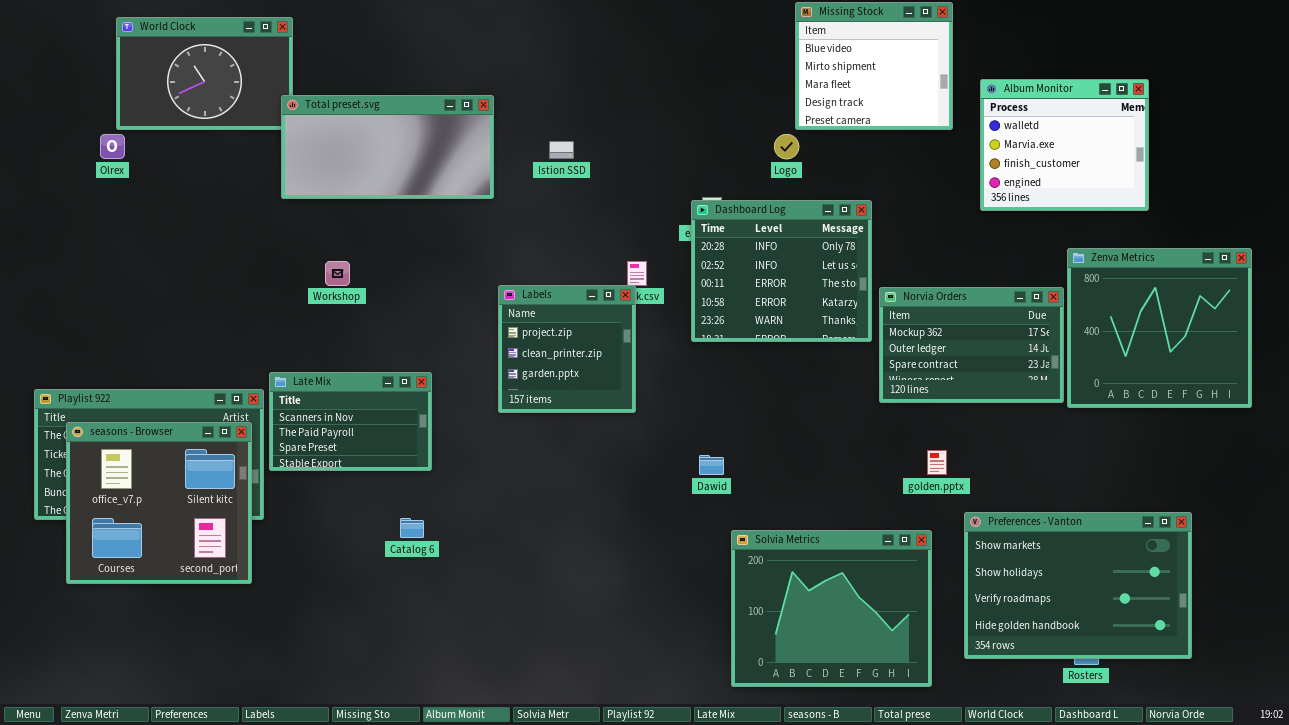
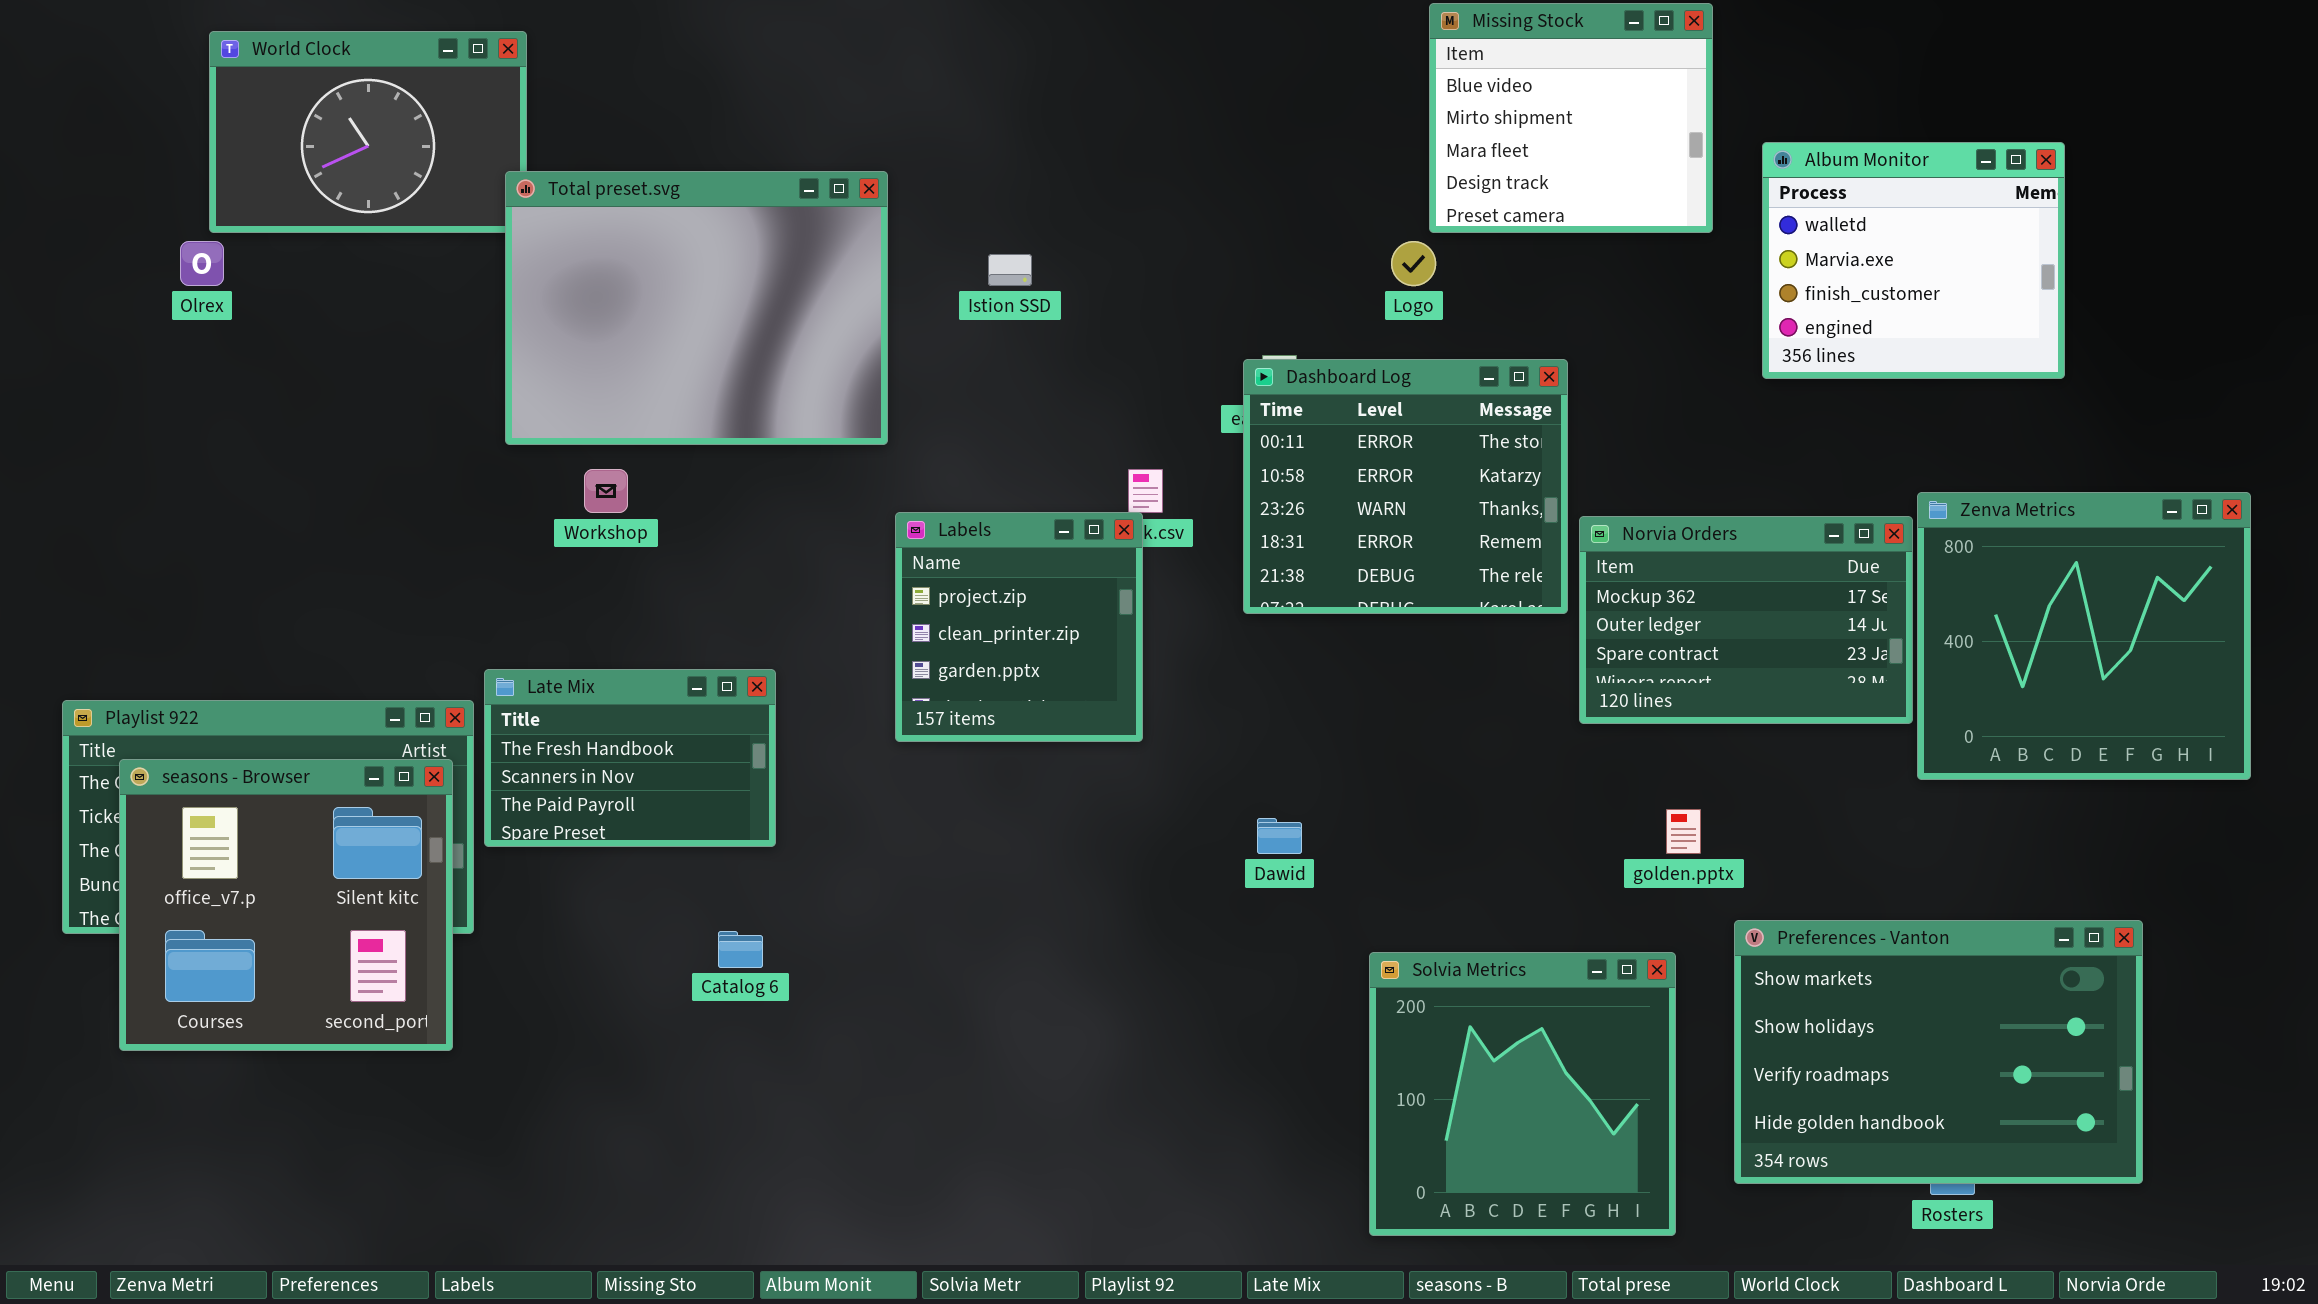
Total preset.svg: [281,95,494,199] -> [505,171,888,445], resized
Dashboard Log: [691,200,872,342] -> [1243,359,1568,614], scrolled down 2 rows
Zenva Metrics: [1067,248,1252,408] -> [1917,492,2251,780], moved
Late Mix: [269,372,432,471] -> [484,669,776,847], scrolled up 1 row
Solvia Metrics: [731,530,932,687] -> [1369,952,1676,1236], resized

